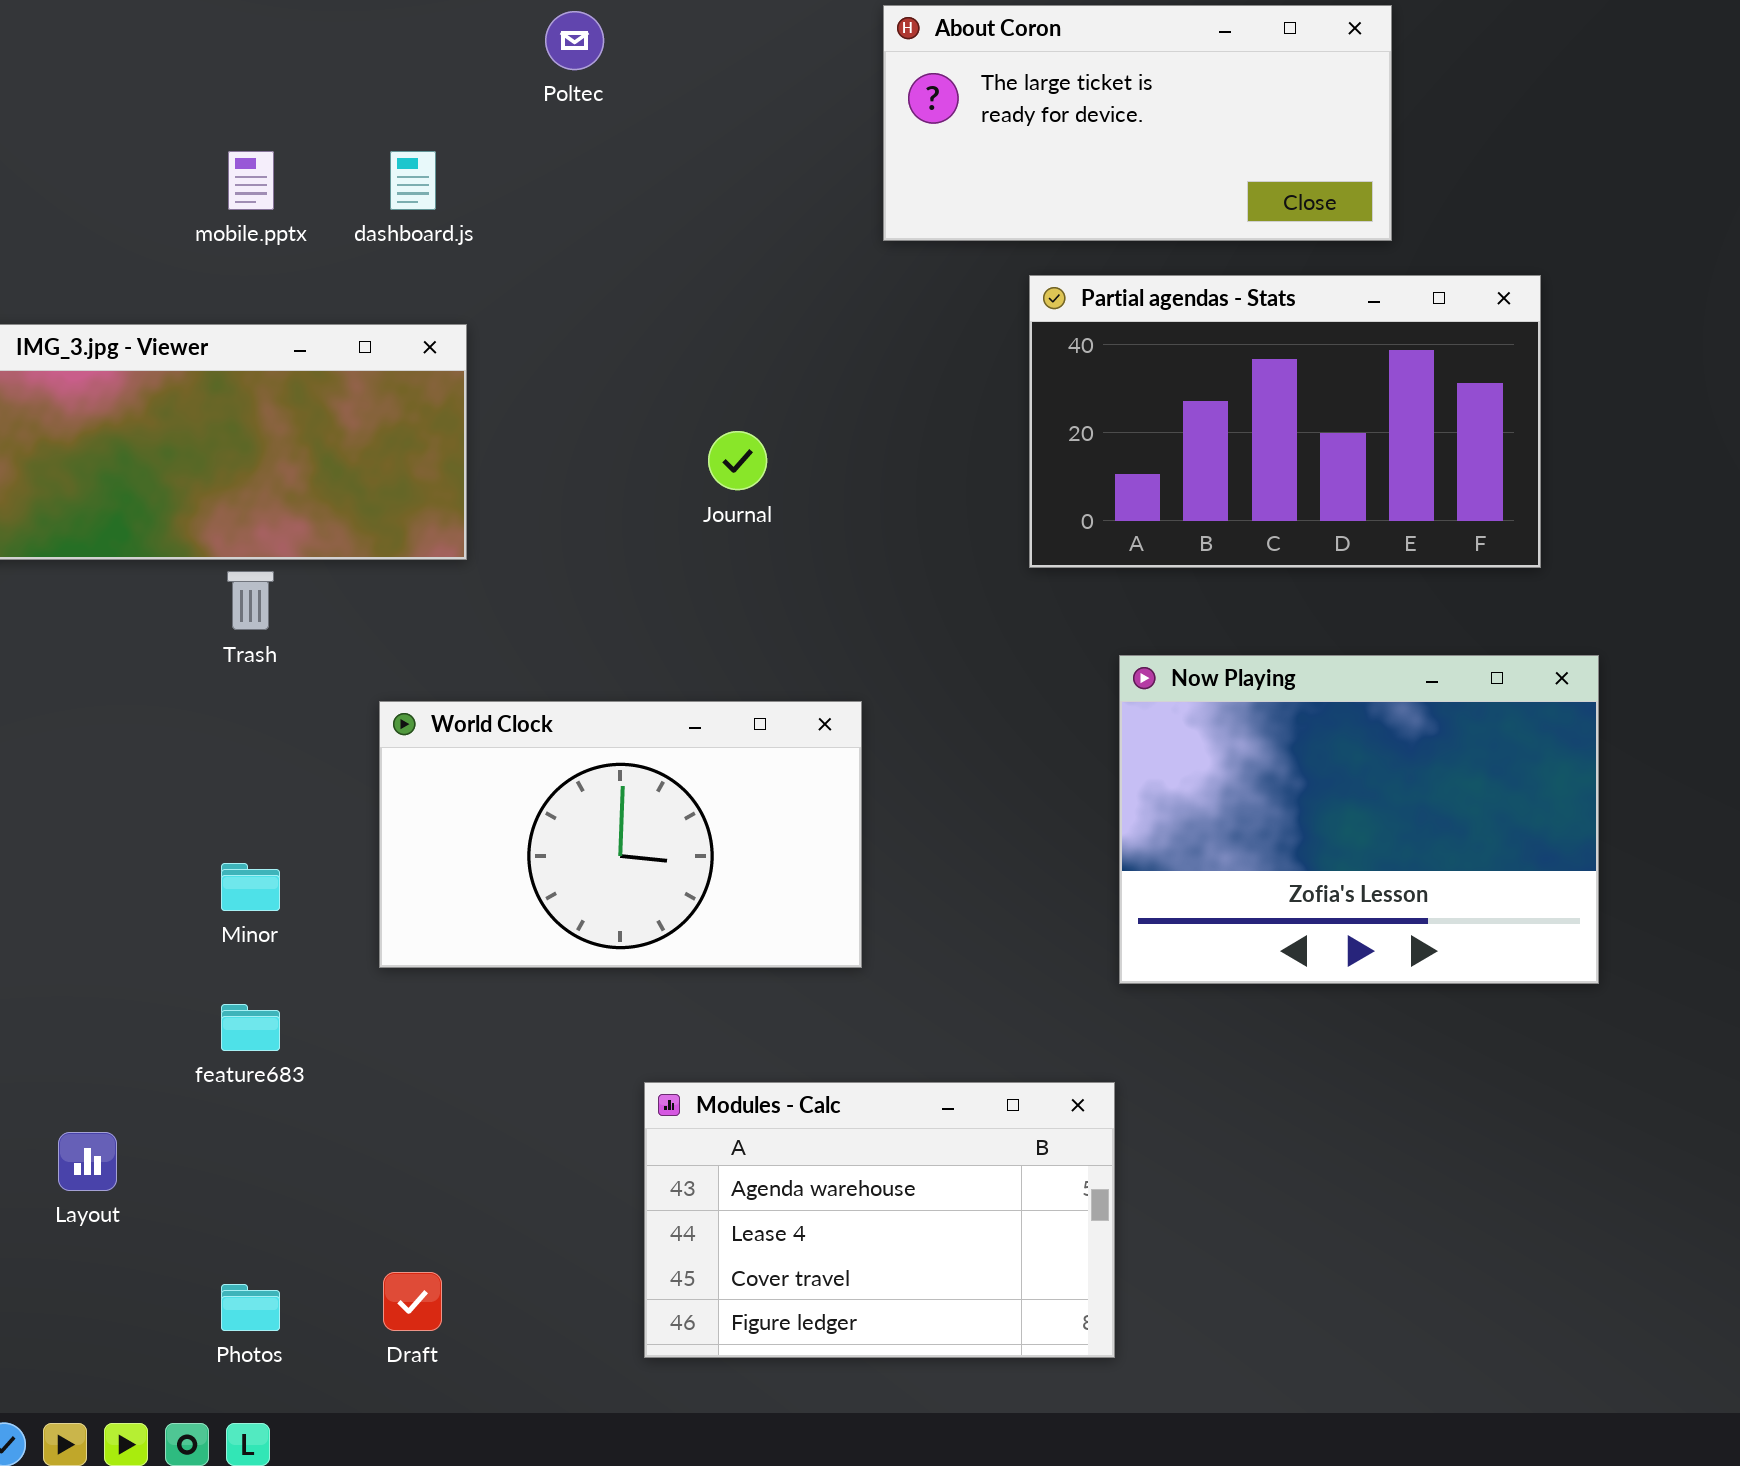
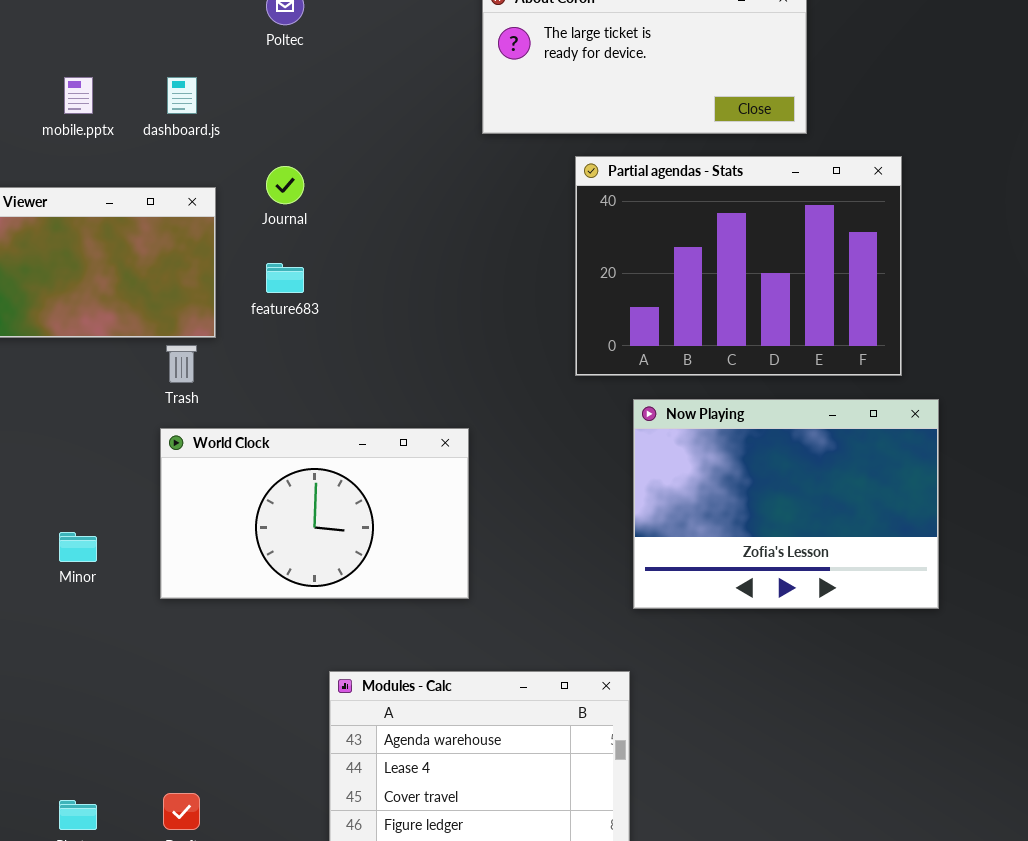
Partial agendas - Stats: [1029,275,1541,568] -> [575,156,902,376], resized
Journal: [708,431,767,490] -> [266,166,304,204], moved
Trash: [227,571,274,630] -> [166,345,197,383], moved
feature683: [221,1004,280,1051] -> [266,263,304,293], moved

